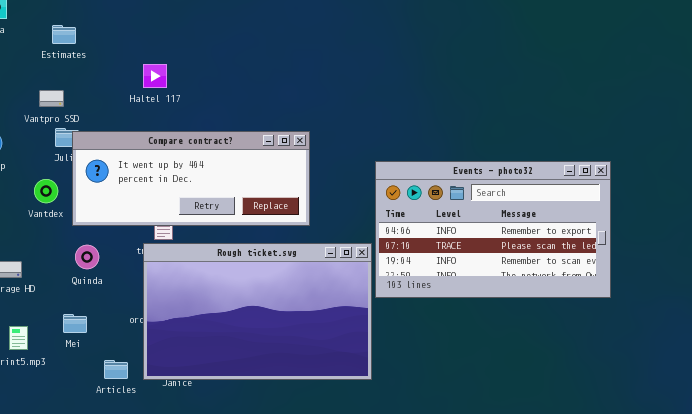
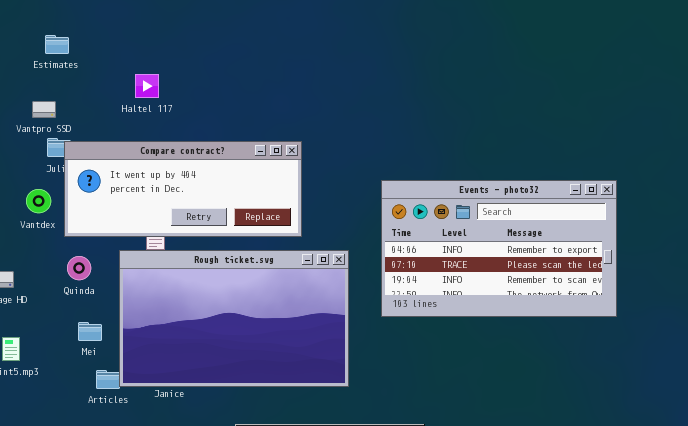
Events - photo32: [375,161,611,298] -> [381,180,617,317], moved
Rough ticket.svg: [143,243,372,380] -> [119,250,349,387], moved
Mei: [63,314,87,333] -> [78,322,102,341], moved

